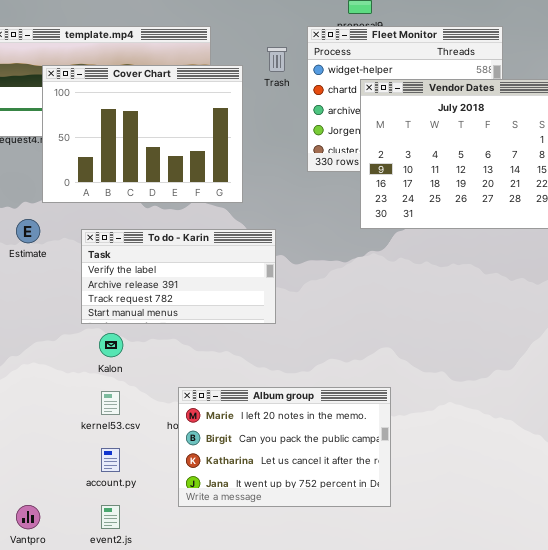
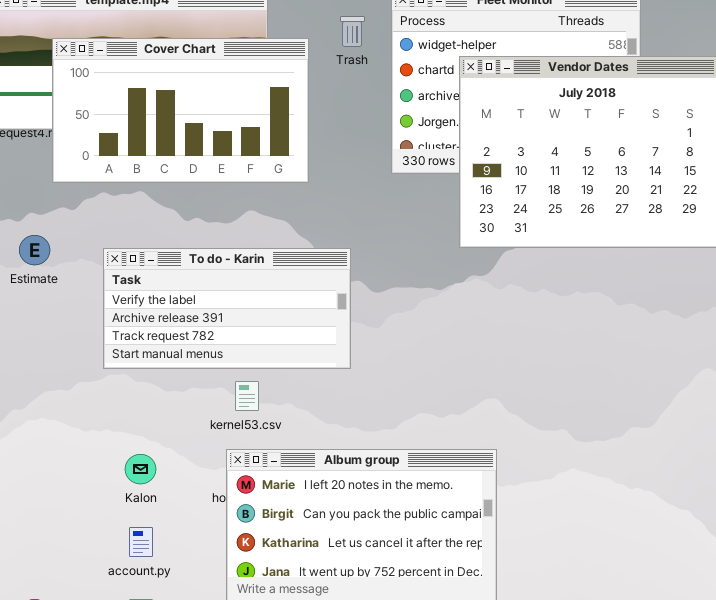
Cover Chart: [42,65,243,203] -> [52,38,309,183], resized
Kalon: [99,333,123,357] -> [125,454,156,484], moved
kernel53.csv: [101,391,120,415] -> [235,381,259,411], moved

